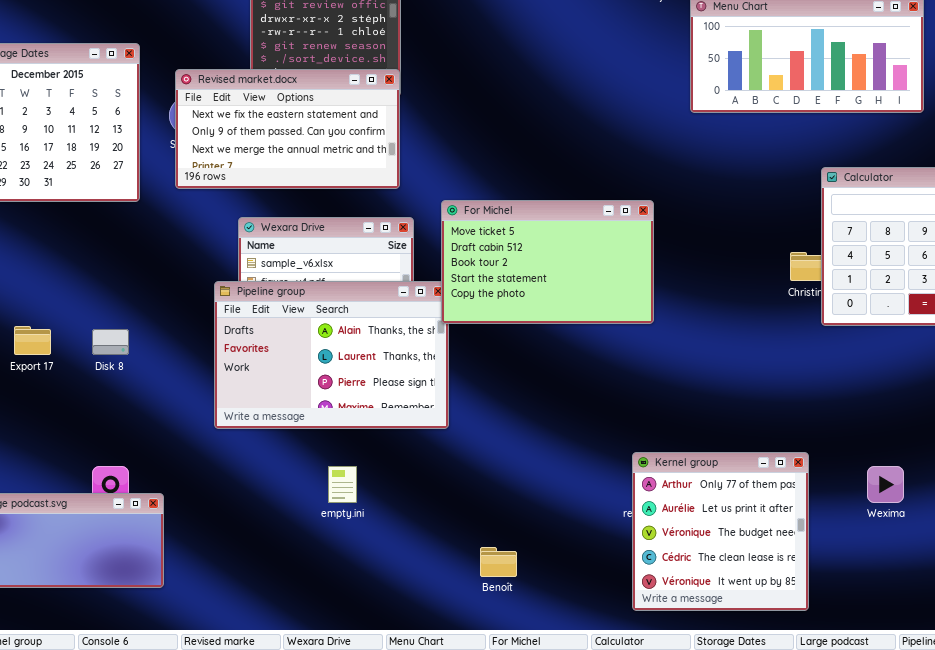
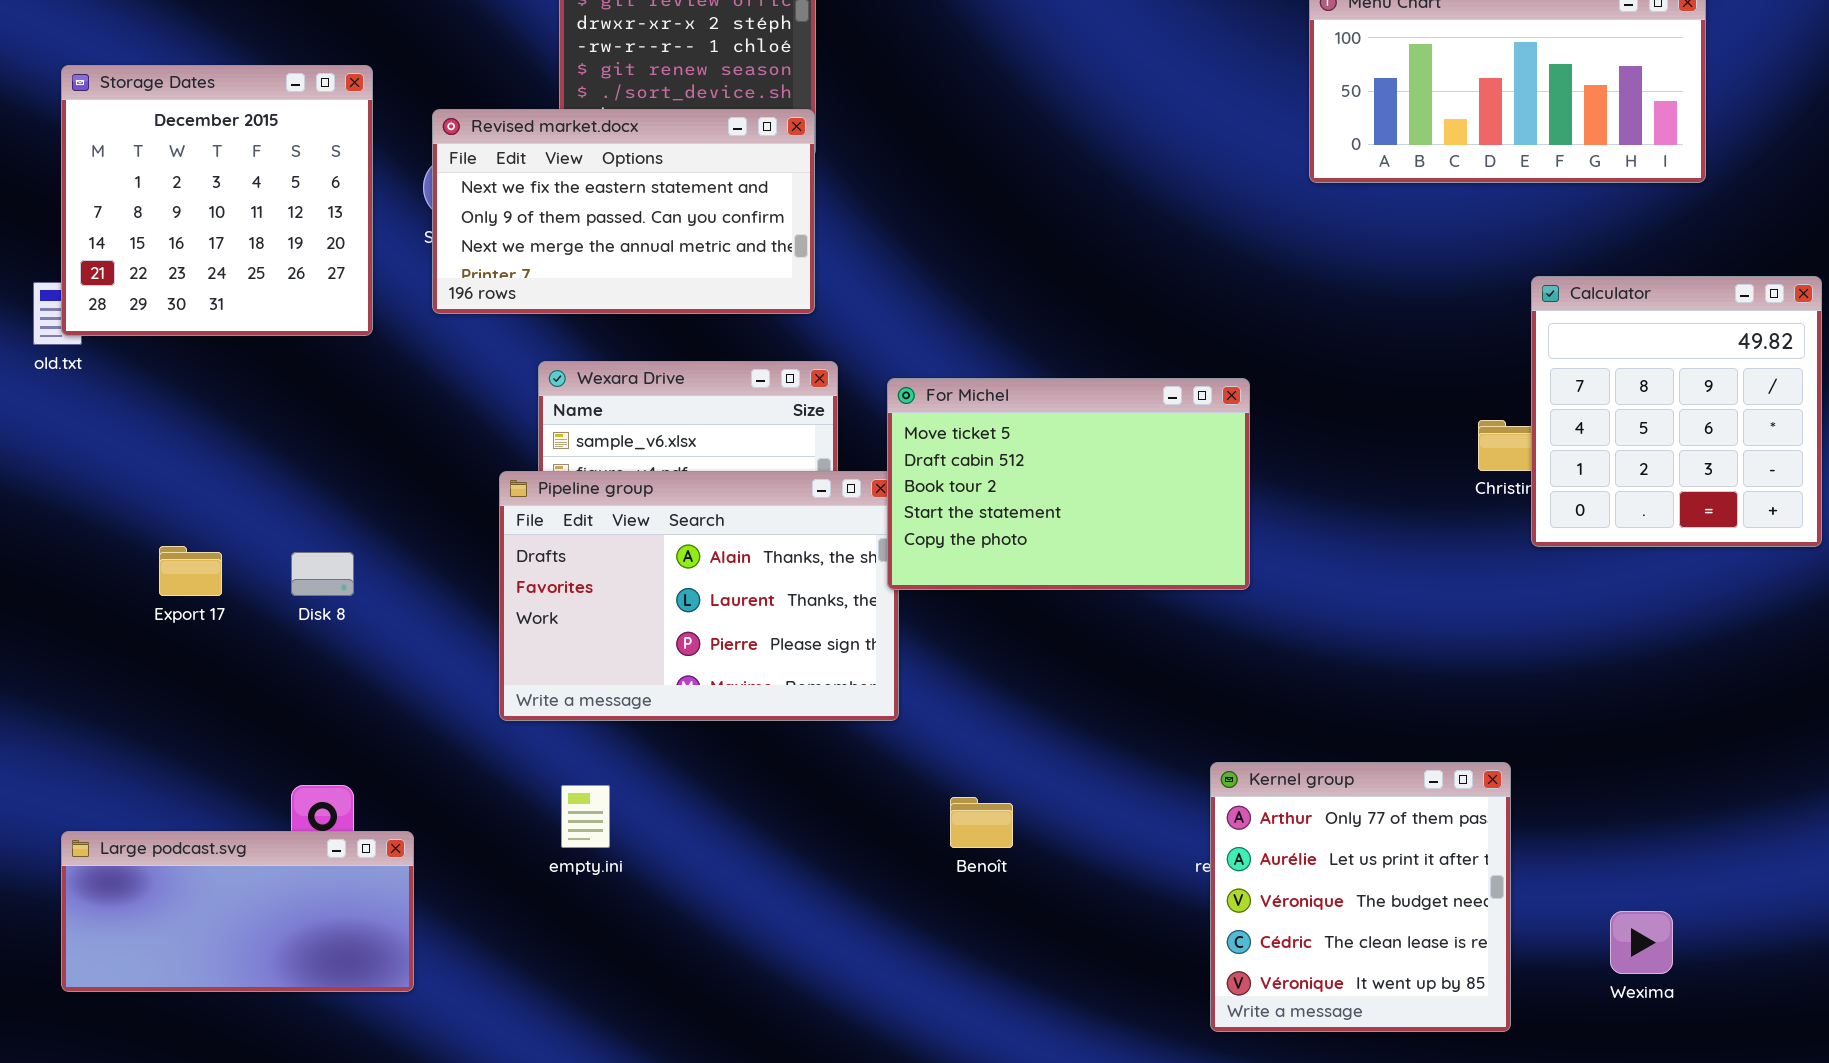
For Michel: [441,200,654,324] -> [887,378,1250,590], moved
empty.ini: [328,466,357,503] -> [561,785,610,848], moved
Wexima: [867,466,904,503] -> [1610,911,1673,974], moved
Benoît: [480,547,517,577] -> [950,797,1013,848], moved

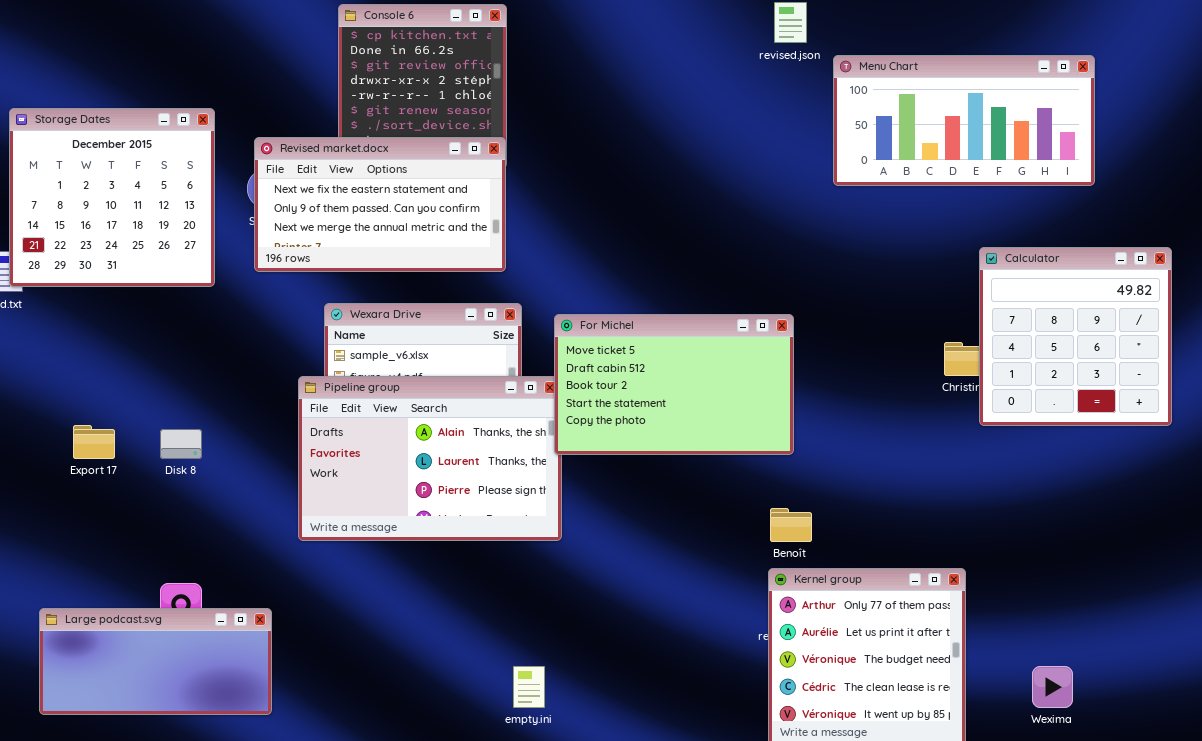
empty.ini: [561,785,610,848] -> [513,666,545,708], moved
Benoît: [950,797,1013,848] -> [770,508,812,542], moved
Large podcast.svg: [61,831,414,992] -> [39,608,272,715], moved

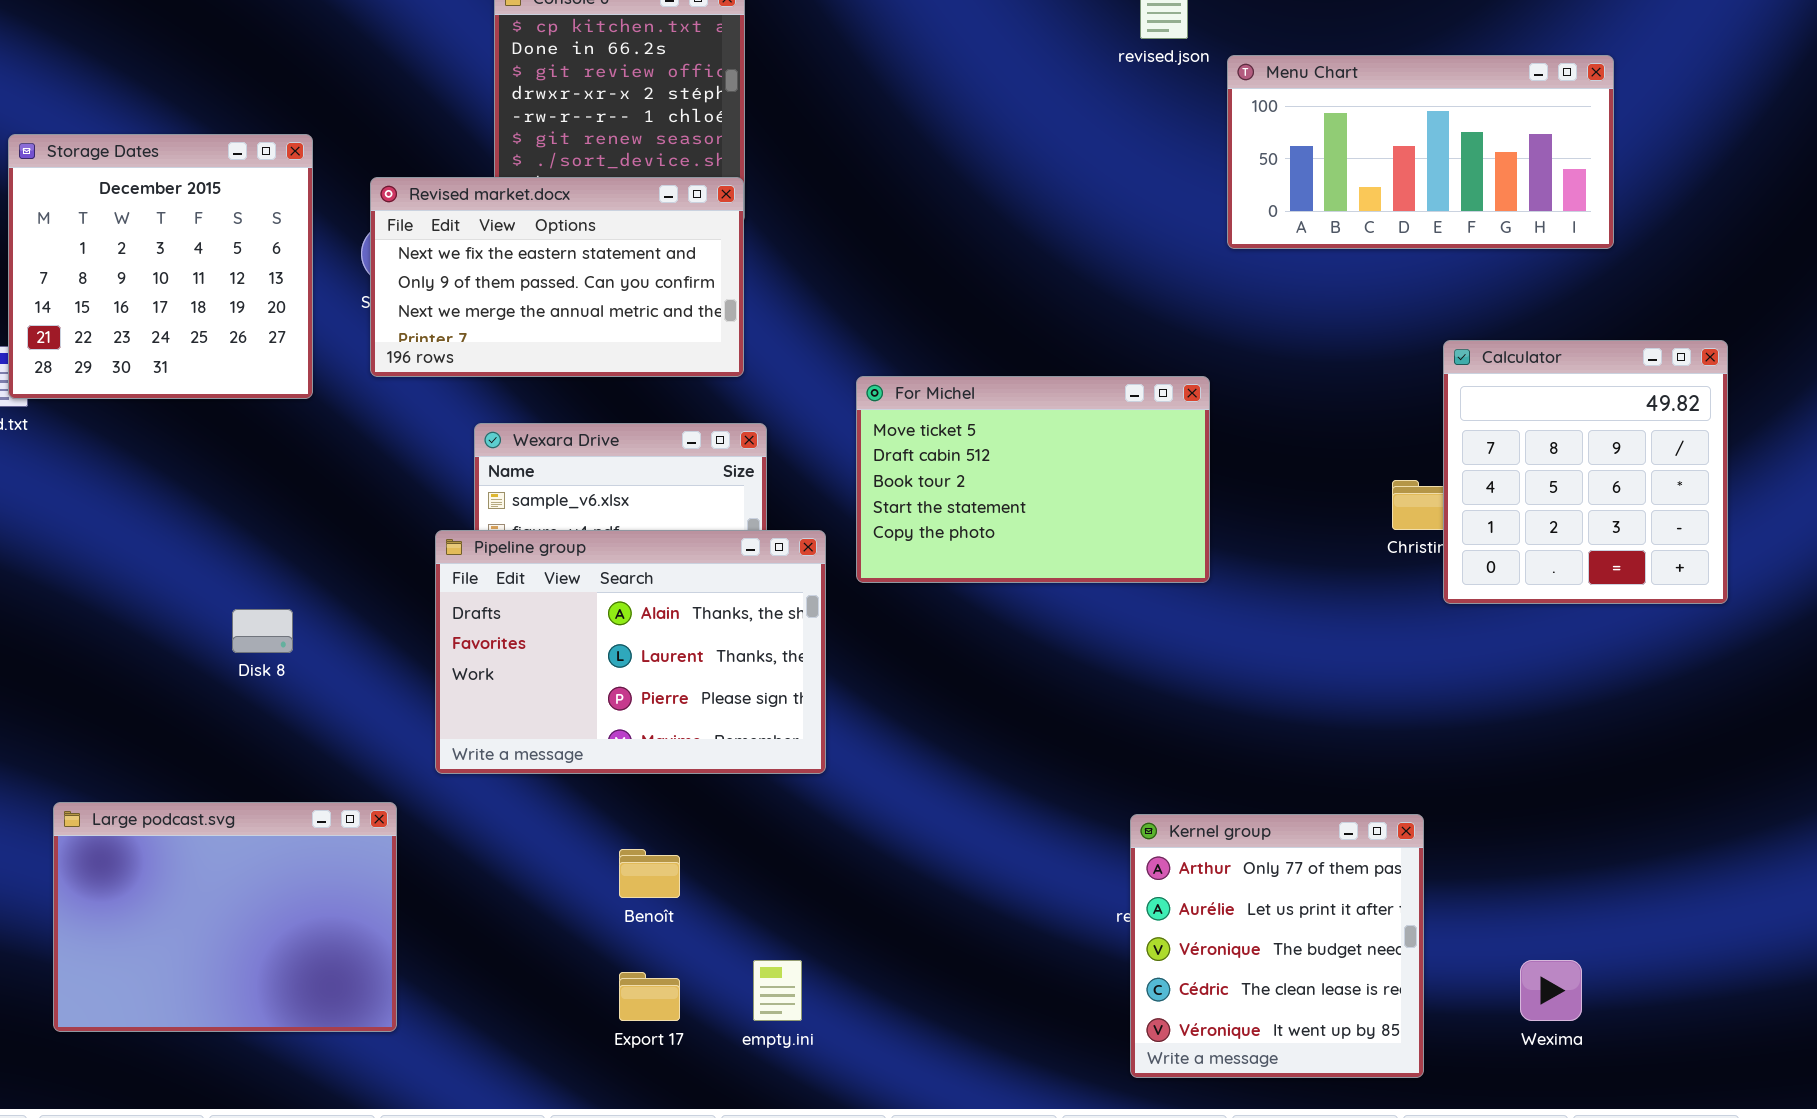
For Michel: [554,314,794,455] -> [856,376,1210,583], moved
Export 17: [73,425,115,459] -> [619,972,680,1021], moved
Benoît: [770,508,812,542] -> [619,849,680,898], moved
Large podcast.svg: [39,608,272,715] -> [53,802,397,1032], resized

